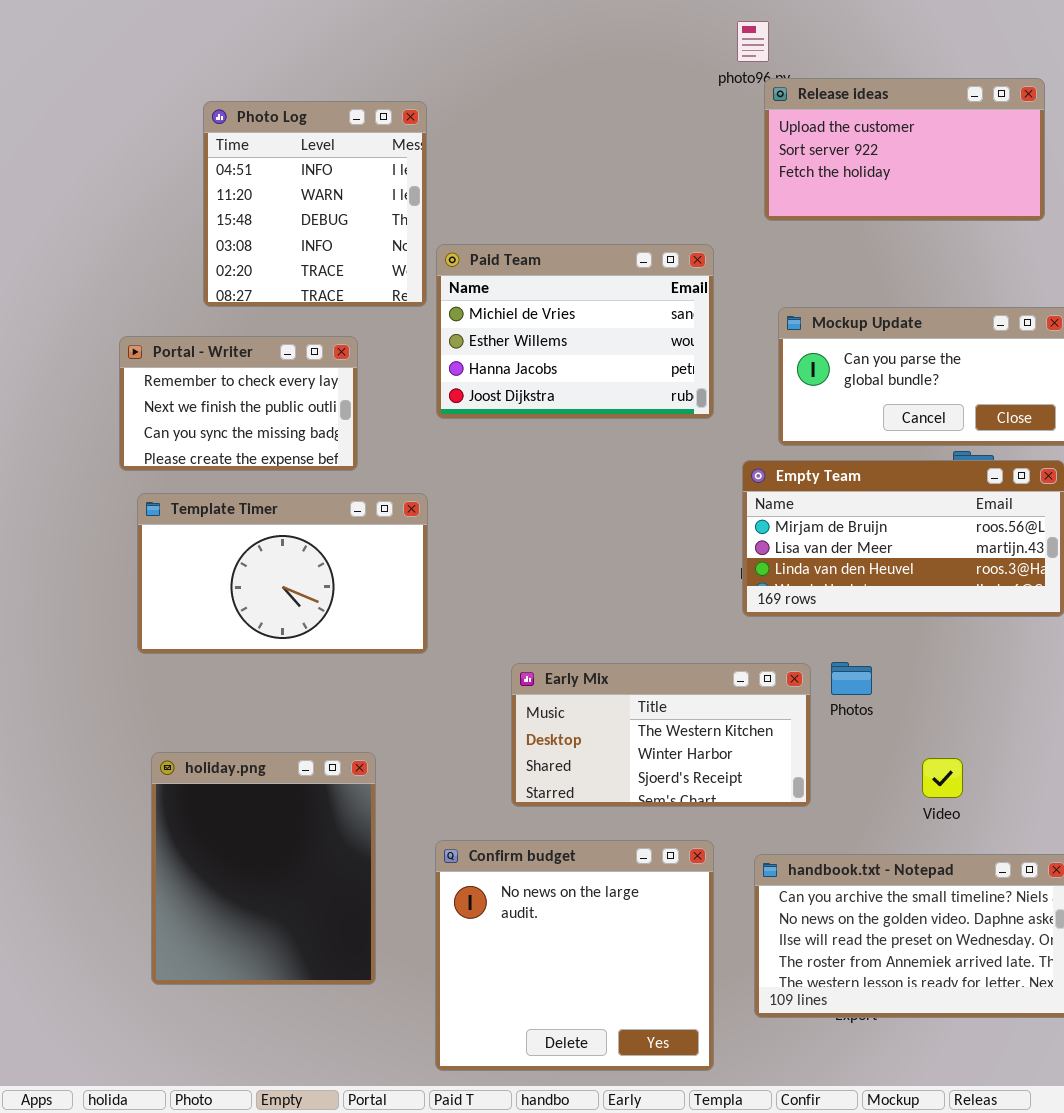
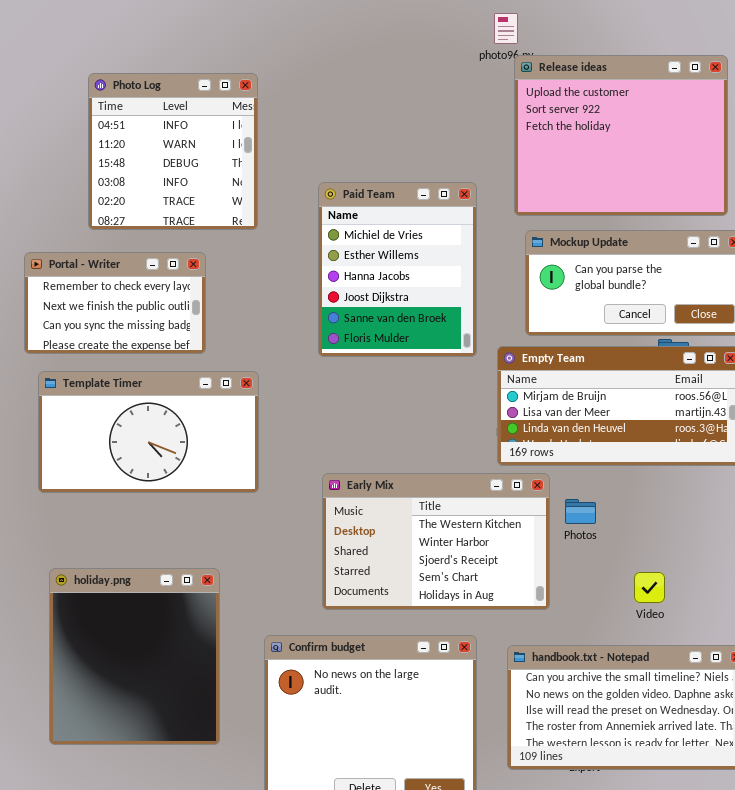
Release ideas: [764,78,1045,221] -> [514,55,728,216], resized
Paid Team: [436,244,714,419] -> [318,182,477,357], resized
Early Mix: [511,663,811,807] -> [322,473,550,610], resized

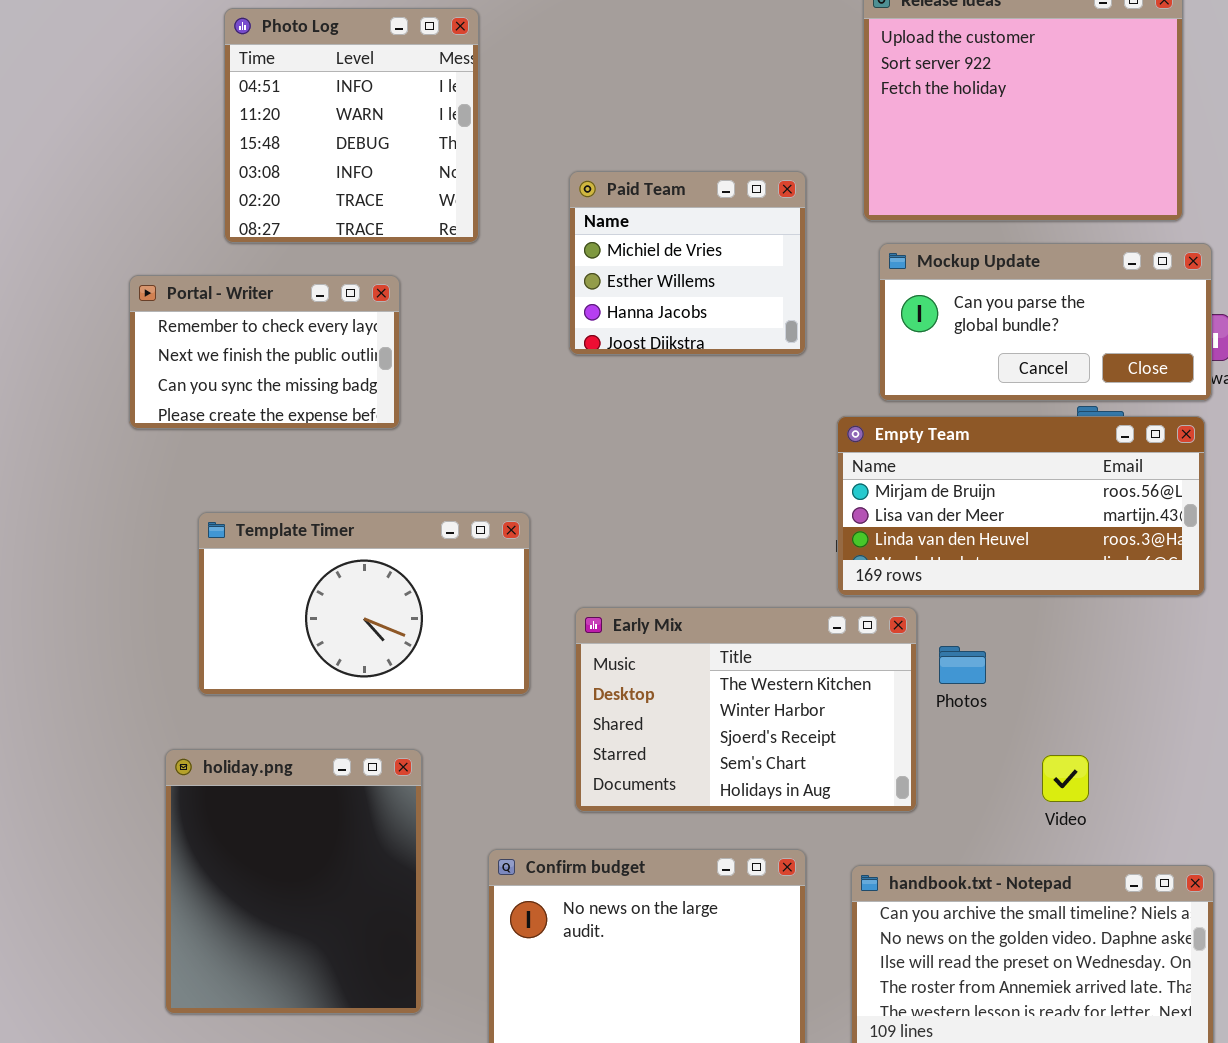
Paid Team: [318,182,477,357] -> [569,171,806,355], resized
Template Timer: [38,371,259,493] -> [198,512,530,695], moved

